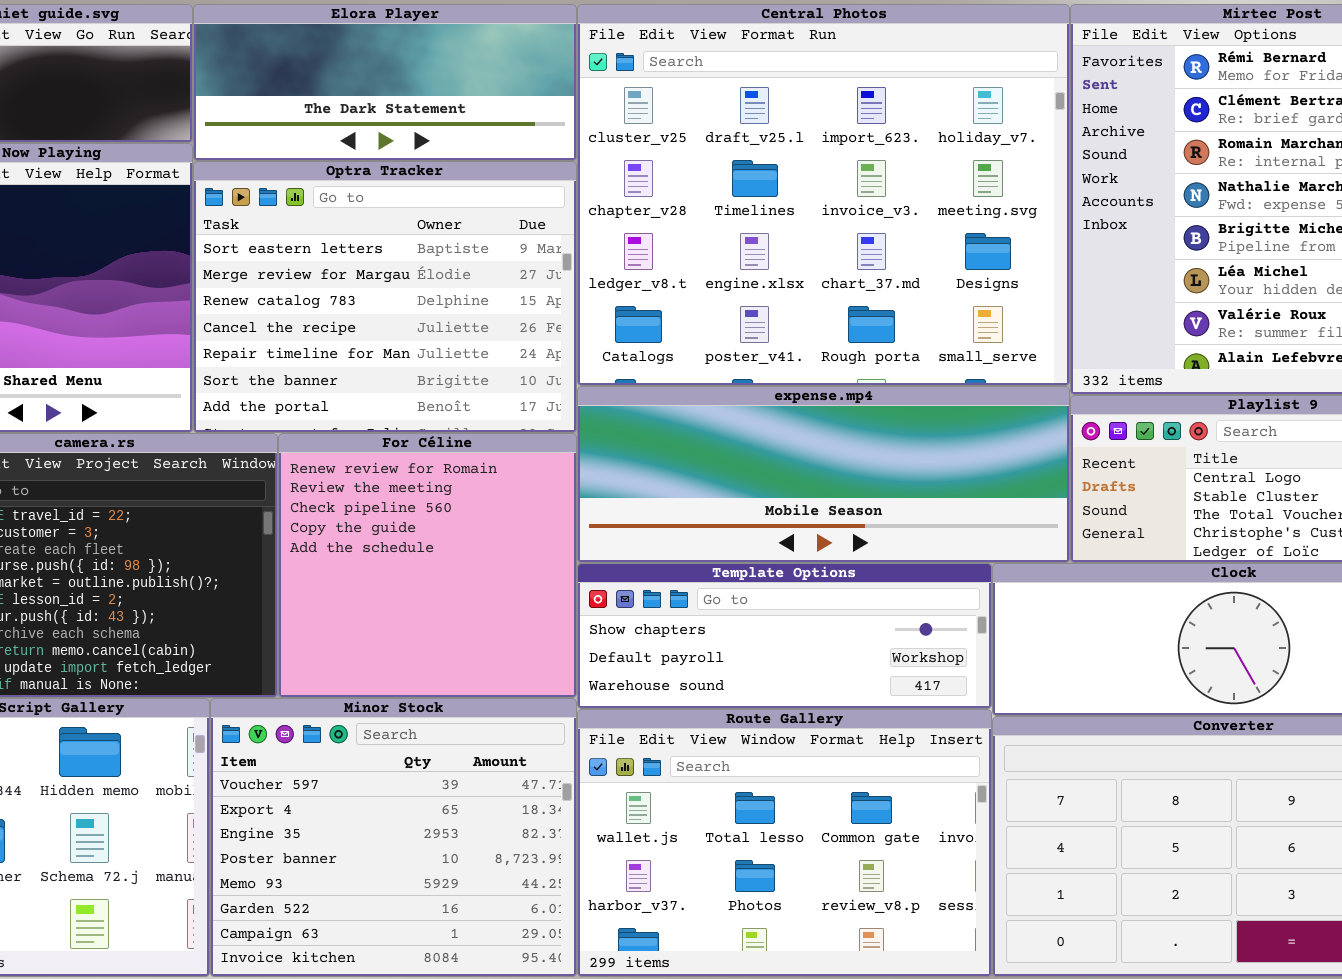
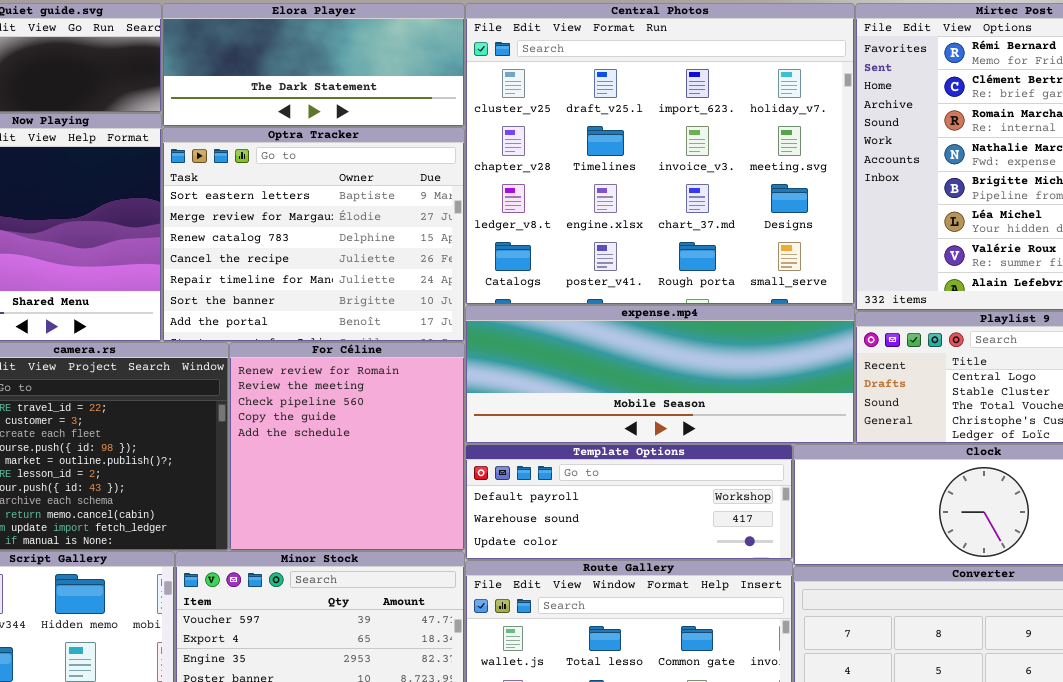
Template Options: [577,563,992,709] -> [465,444,793,560], scrolled down 1 row

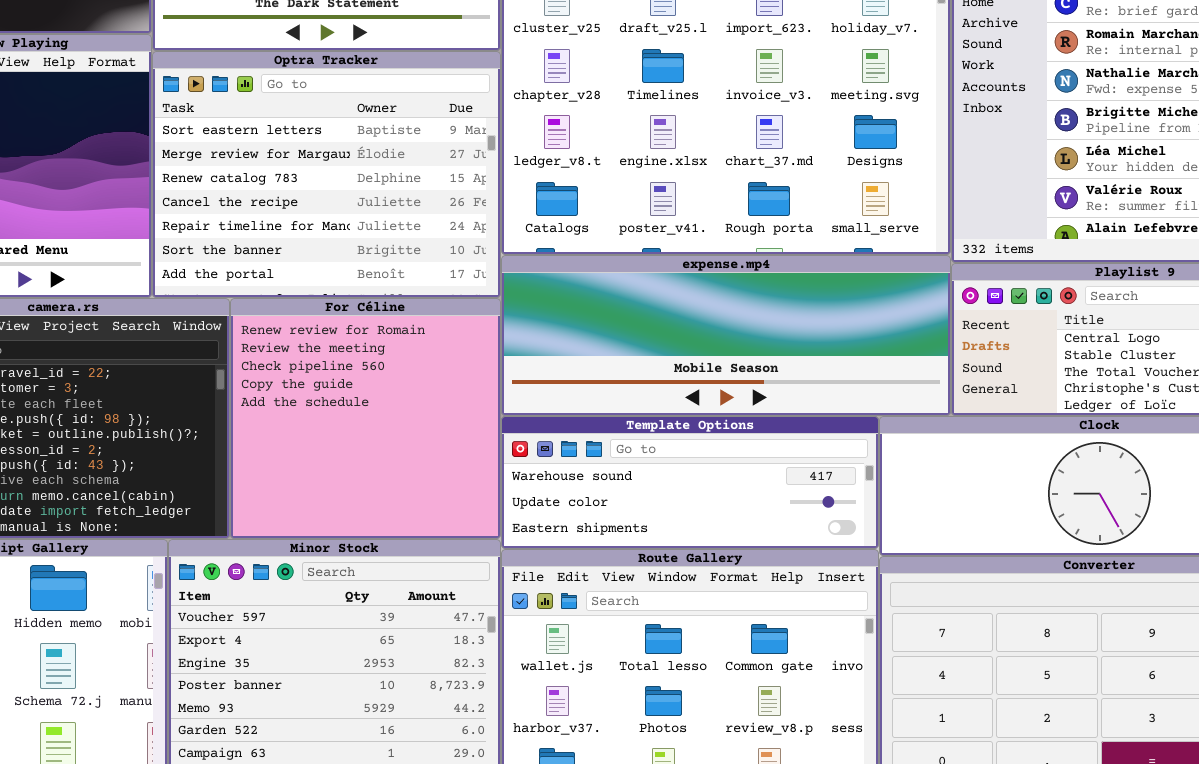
Template Options: [465,444,793,560] -> [501,416,879,549], scrolled down 1 row

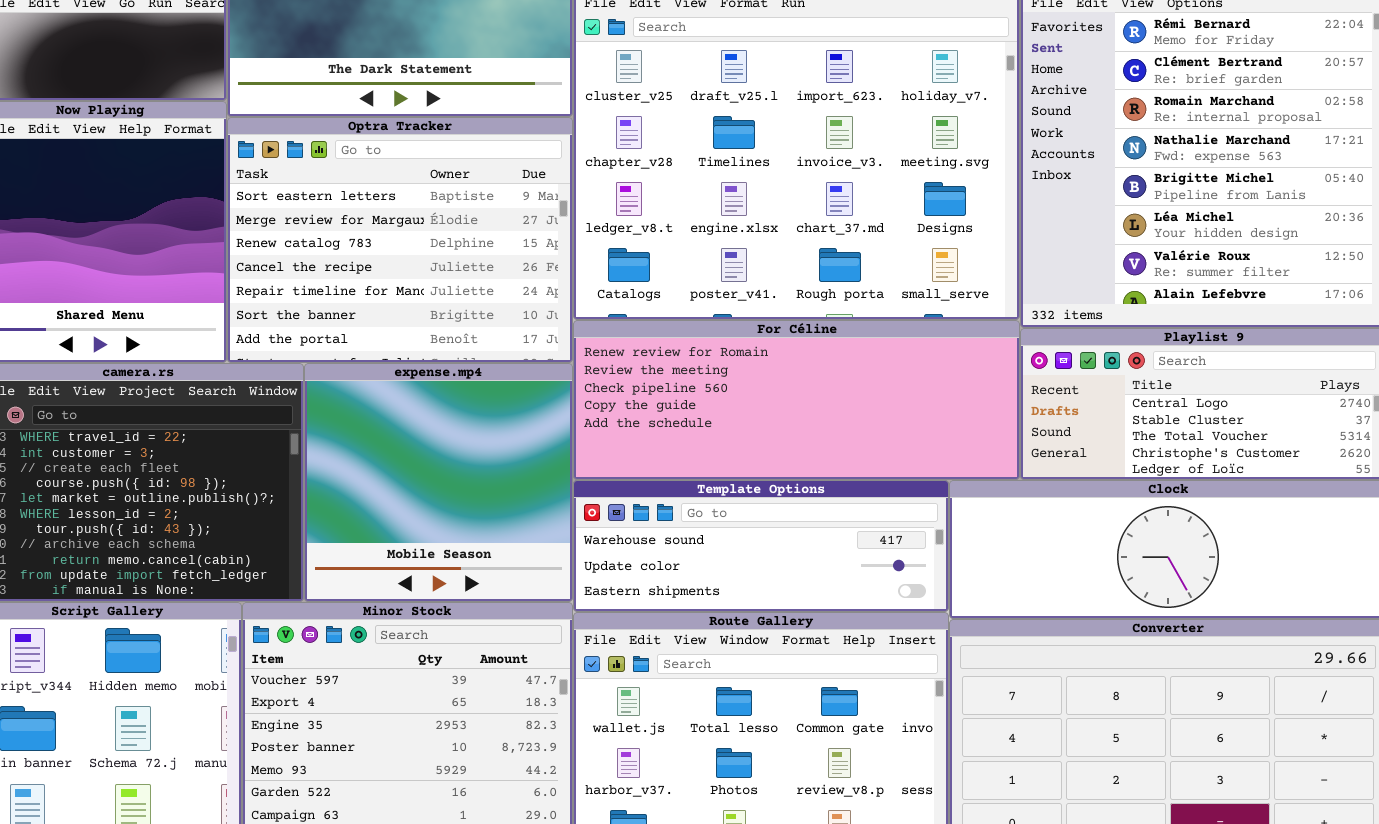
expense.mp4: [501,255,951,416] -> [304,363,573,602], moved, resized
For Céline: [230,298,501,539] -> [573,320,1020,480], moved, resized

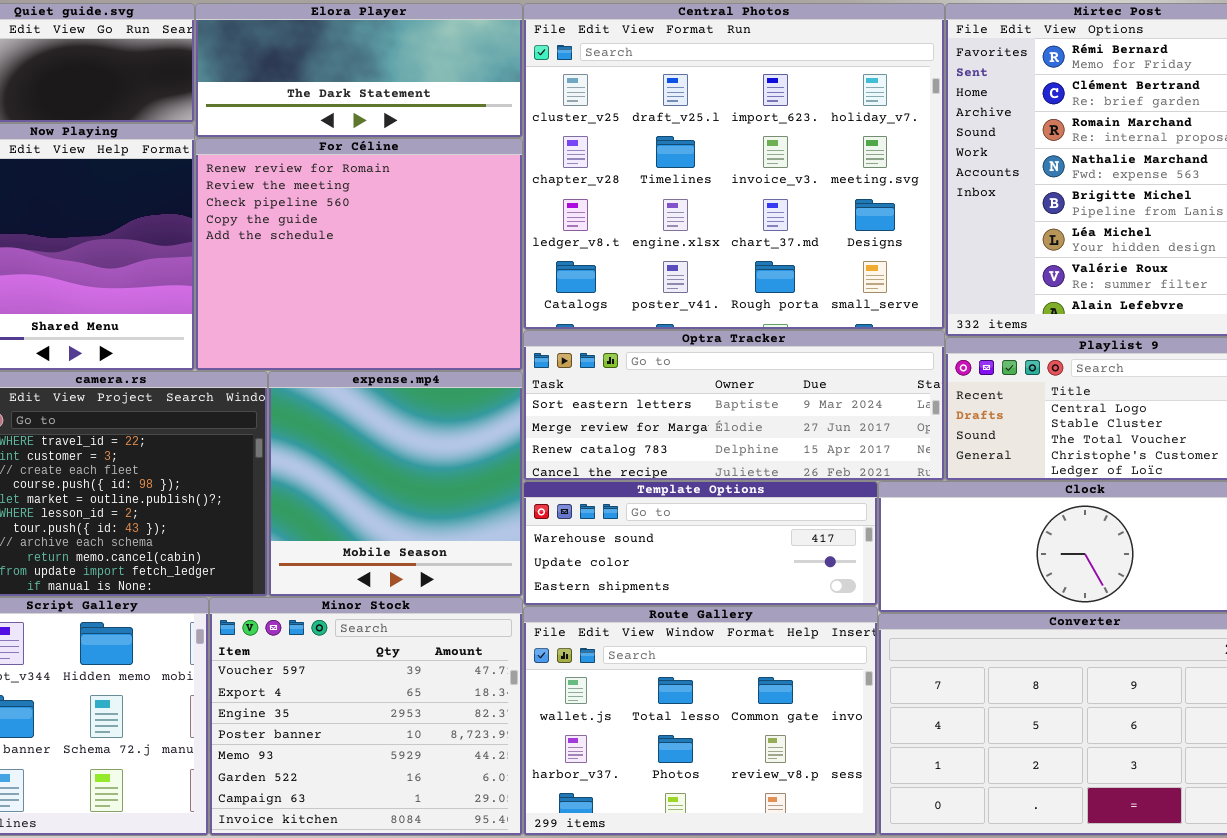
Optra Tracker: [227,117,573,363] -> [523,330,945,481], moved, resized
For Céline: [573,320,1020,480] -> [195,138,523,371], moved, resized

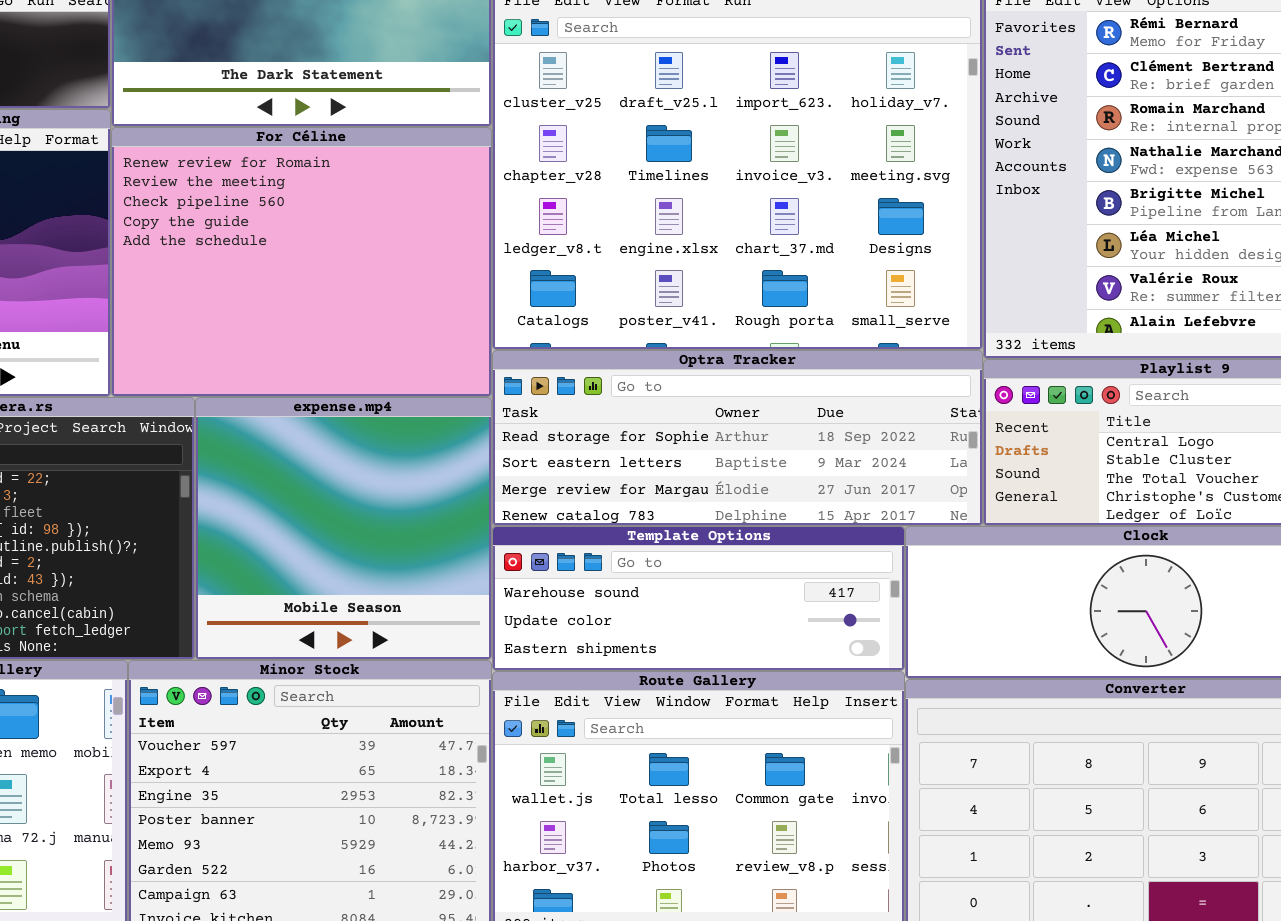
Optra Tracker: [523,330,945,481] -> [492,350,983,526], scrolled up 1 row

